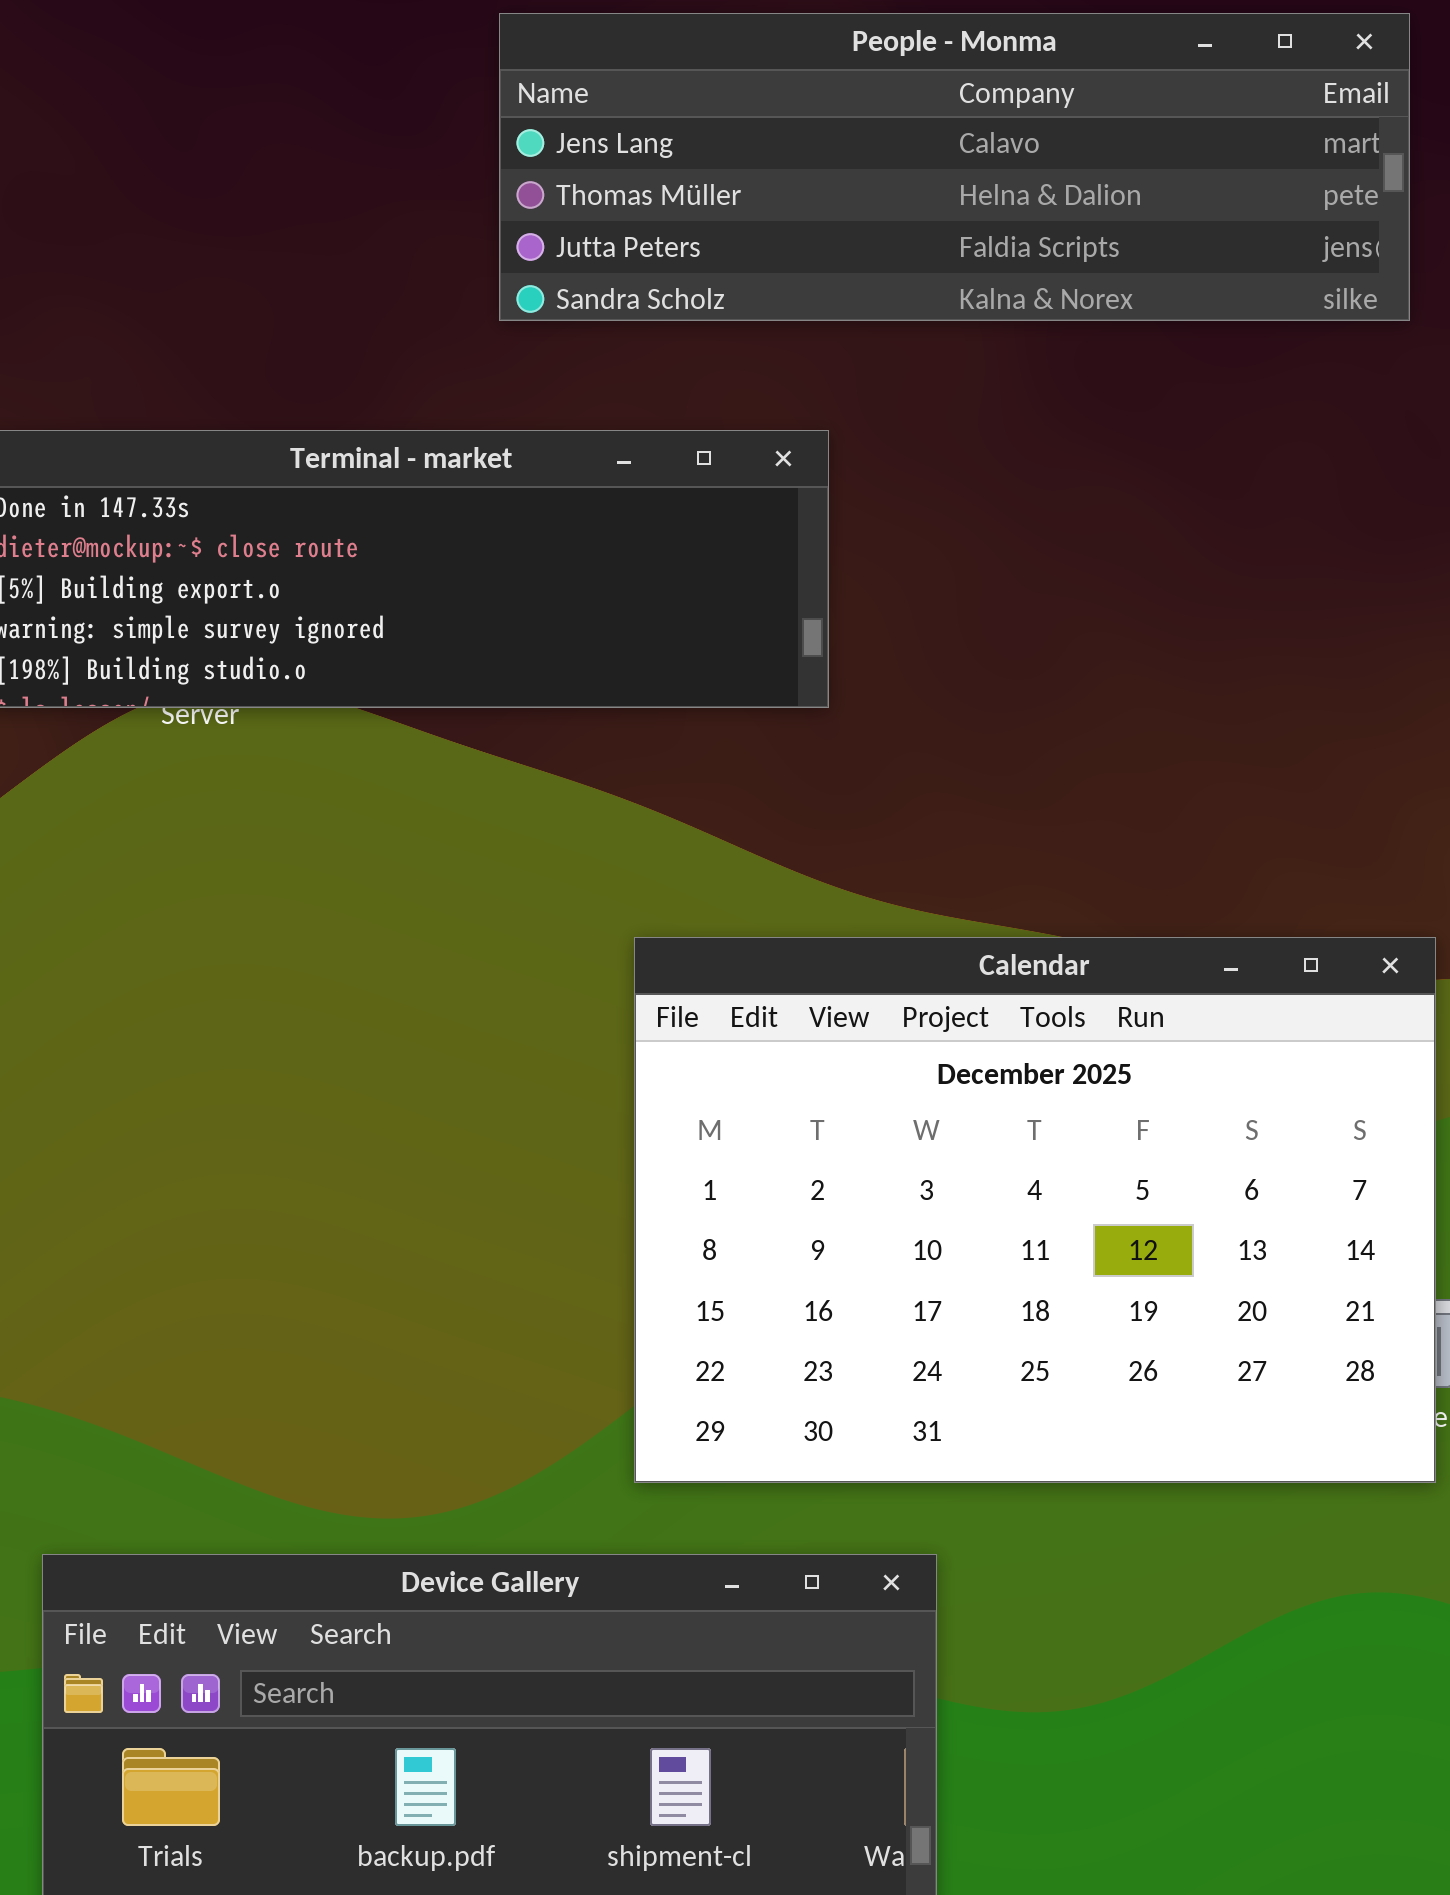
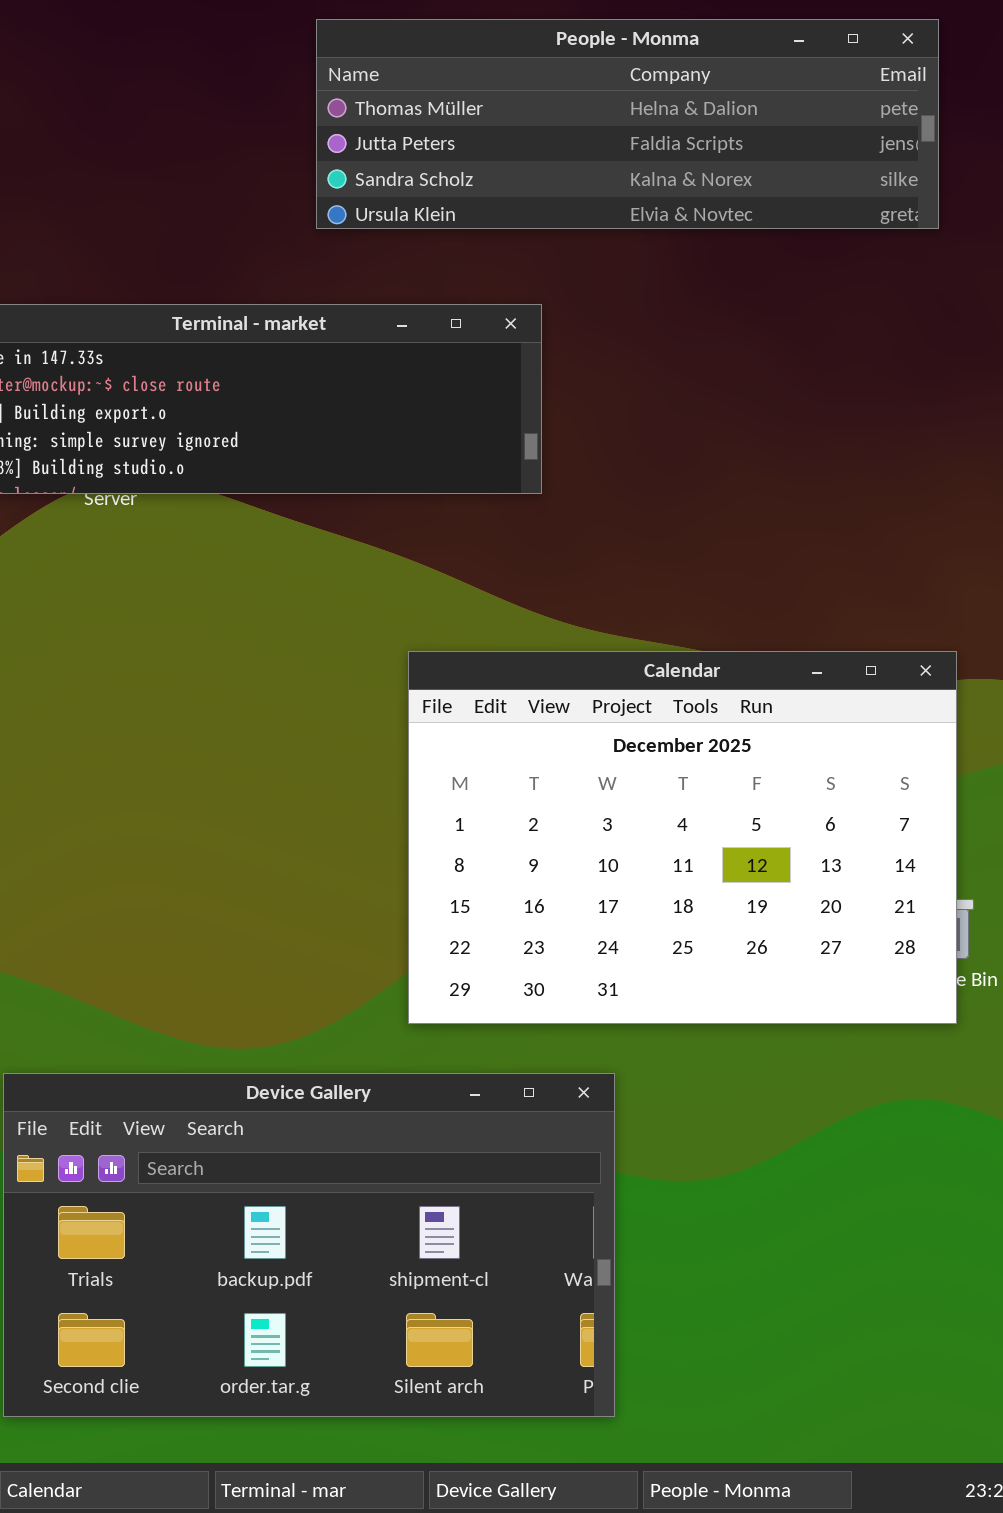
People - Monma: [499,13,1410,321] -> [316,19,939,229], scrolled down 1 row

